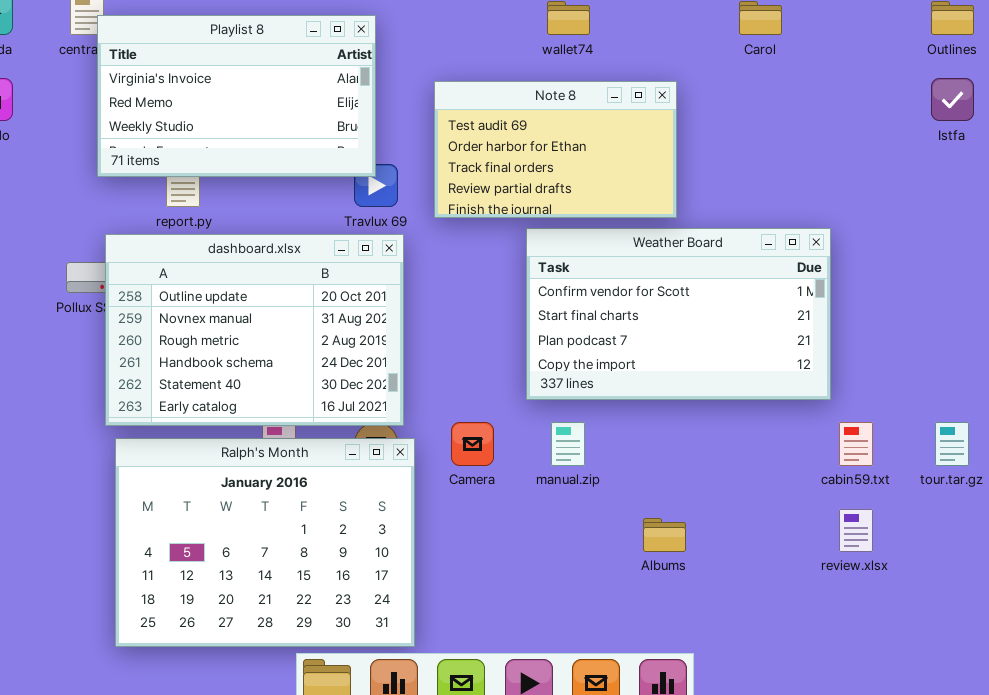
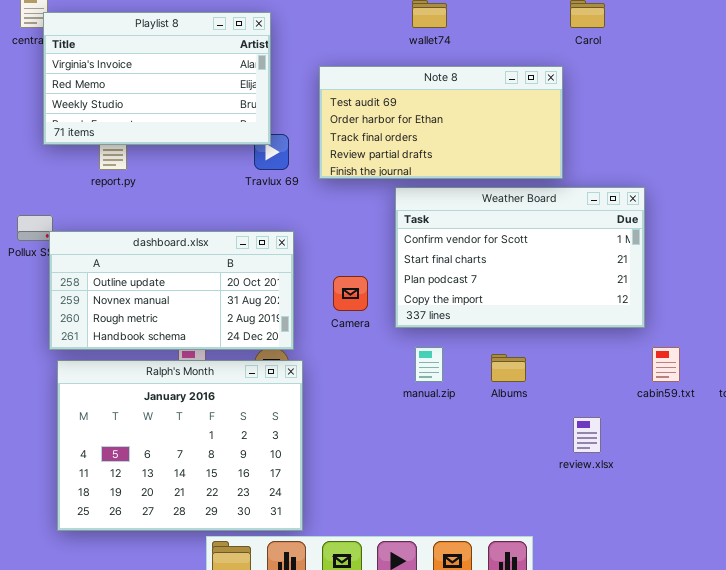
Note 8: [434,81,677,218] -> [319,66,563,179], resized
dashboard.xlsx: [105,234,404,426] -> [49,231,294,350], resized
Camera: [451,422,494,466] -> [333,276,368,311], moved
review.xlsx: [839,509,873,552] -> [573,417,601,453], moved
Albums: [643,518,686,552] -> [491,354,526,382], moved

